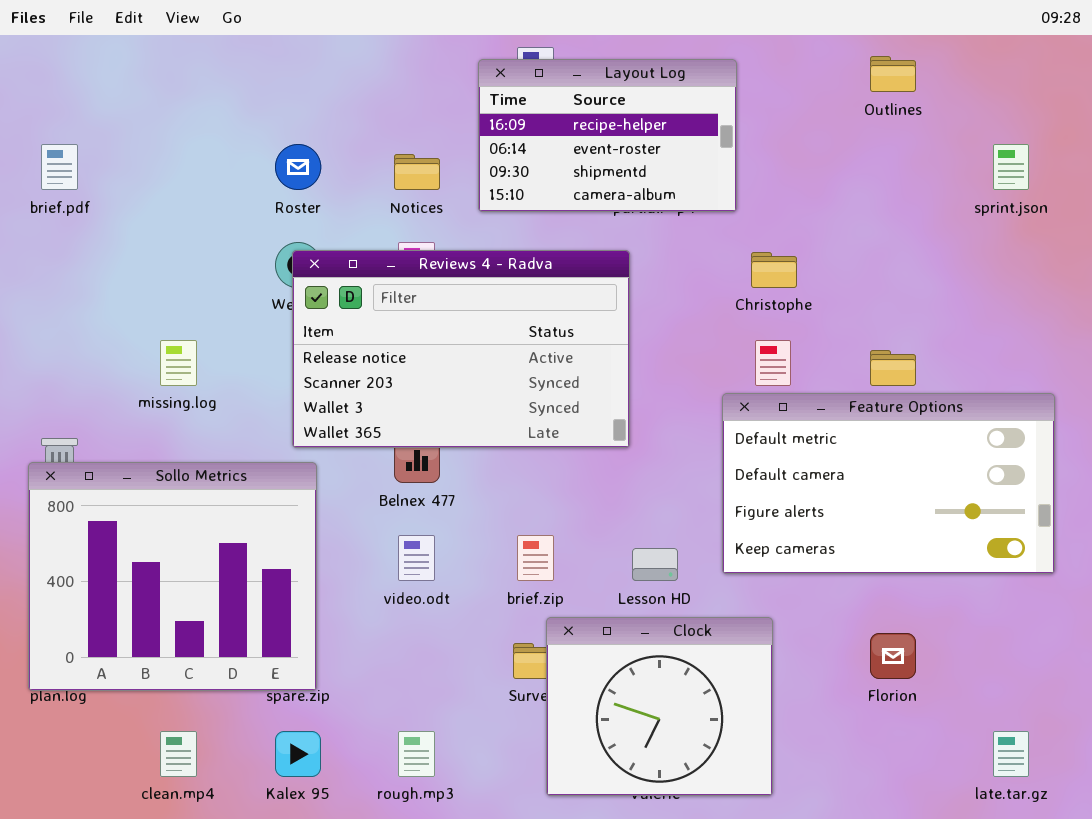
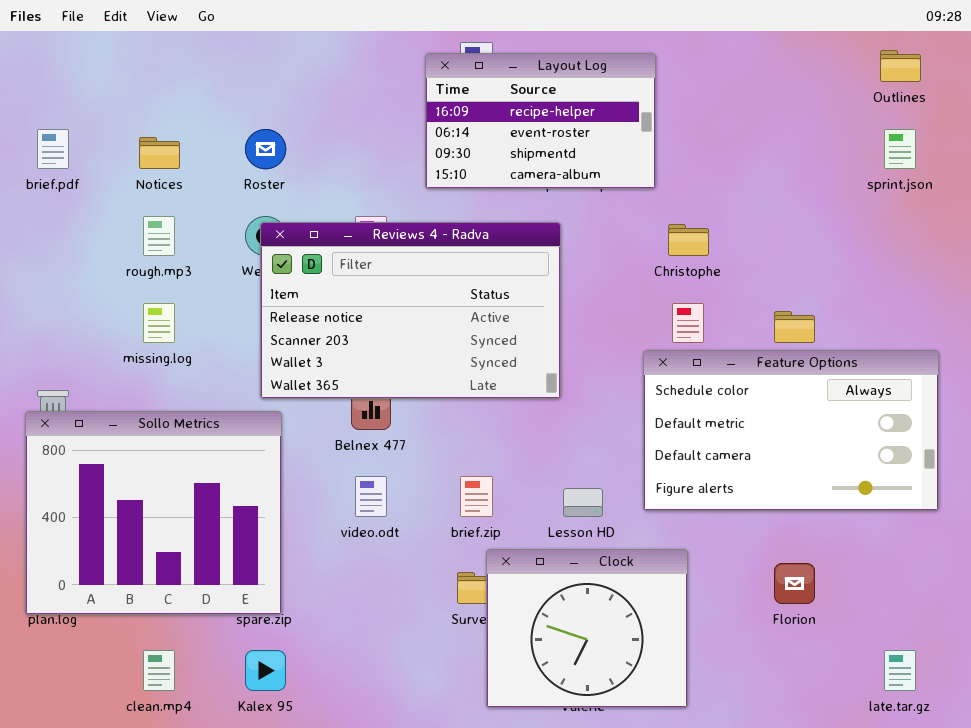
Outlines: [870,56,916,92] -> [880,50,921,82], moved
Notices: [394,154,440,190] -> [139,137,180,169], moved
Feature Options: [722,393,1055,574] -> [643,350,939,511], scrolled up 1 row
rough.mp3: [398,731,435,777] -> [143,216,175,256], moved

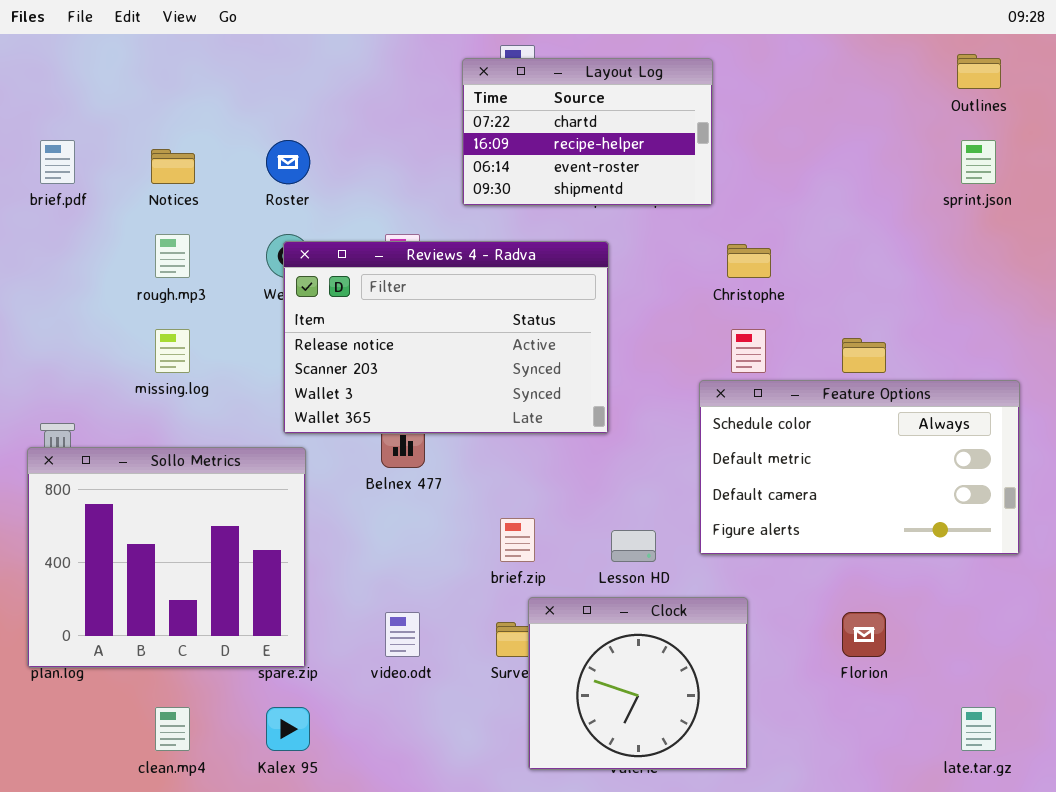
Layout Log: [425,53,656,189] -> [462,58,713,206], scrolled up 1 row
video.odt: [355,476,387,517] -> [385,612,420,657], moved

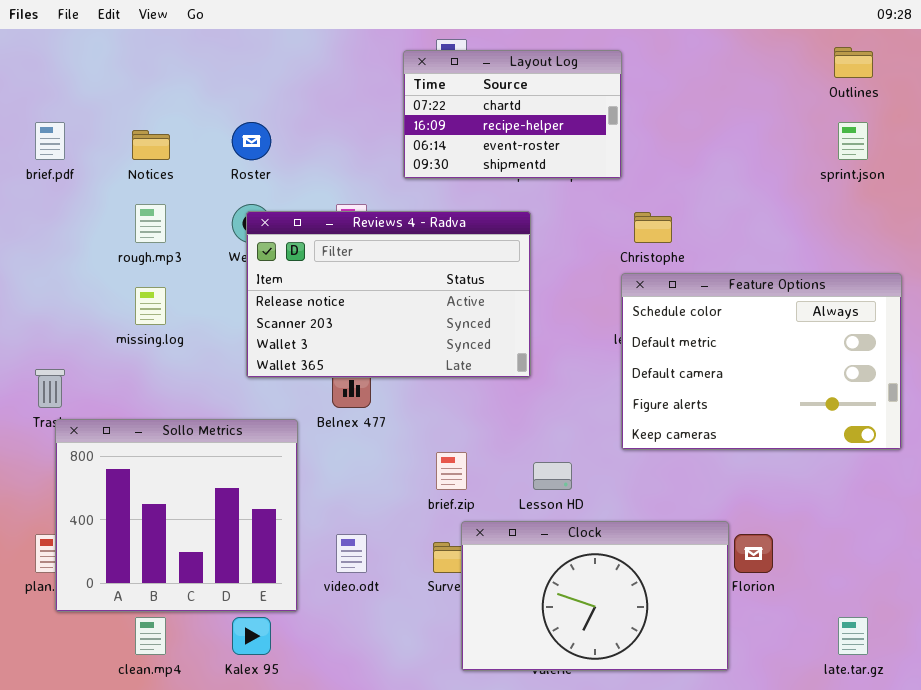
Feature Options: [699,380,1020,555] -> [621,273,902,450], moved, resized
Sollo Metrics: [27,447,306,668] -> [55,419,298,612], moved
Clock: [528,597,748,770] -> [461,521,729,671], resized

